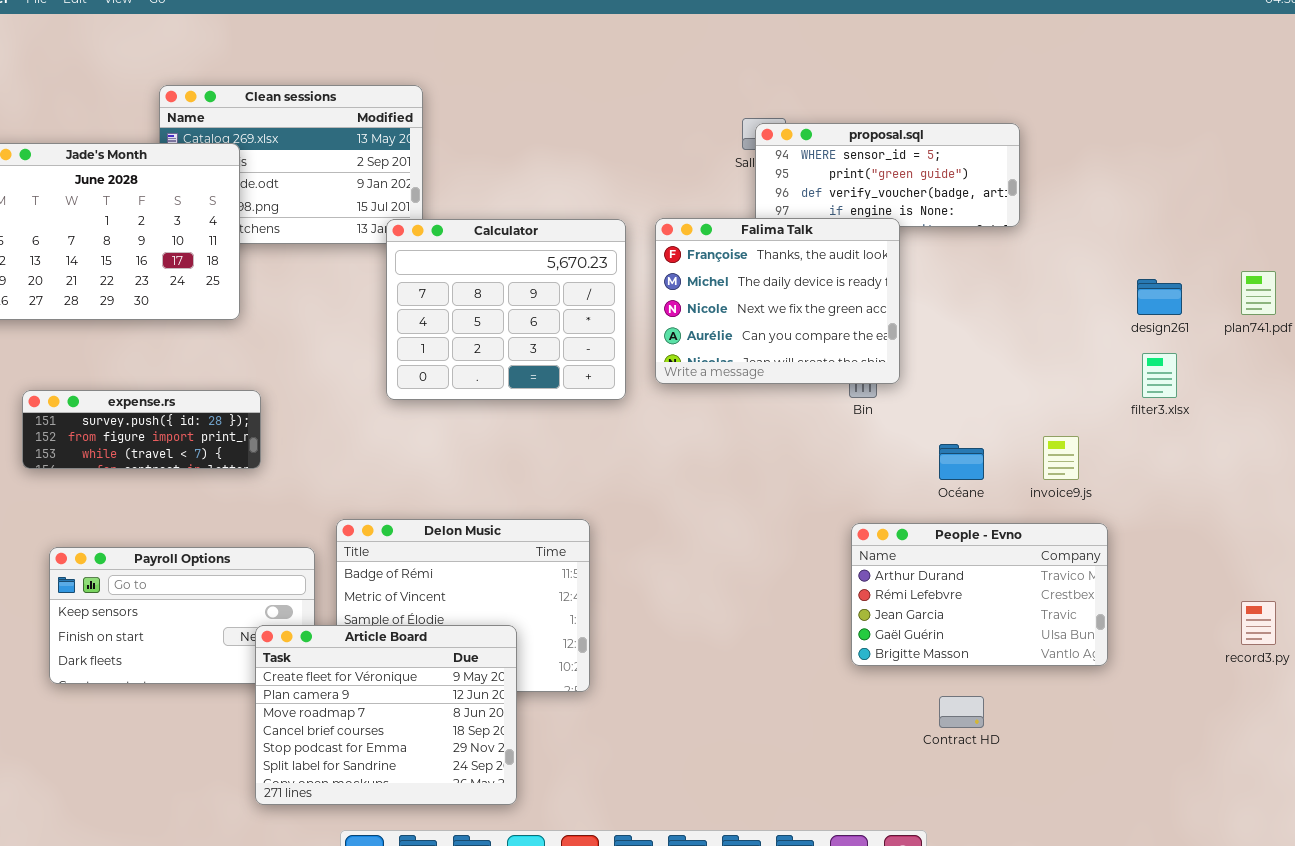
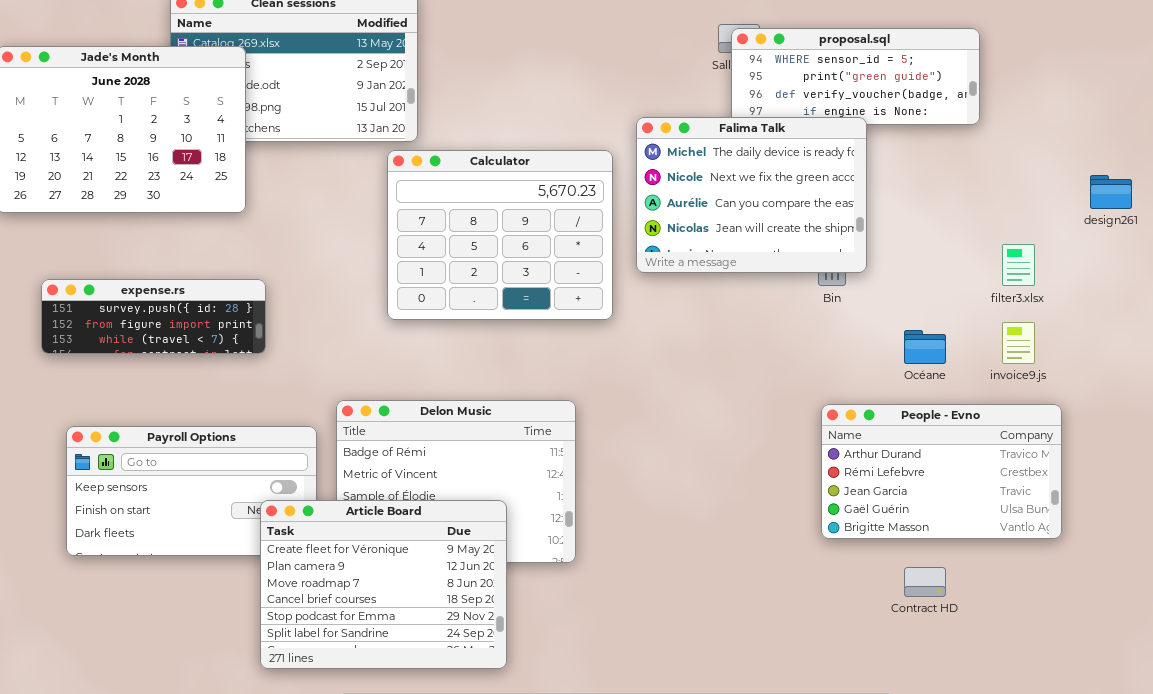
Falima Talk: [655,218,900,384] -> [636,117,867,273], scrolled down 1 row
Calculator: [386,219,626,400] -> [387,150,613,320], moved
filter3.xlsx: [1142,353,1177,398] -> [1002,244,1035,286], moved

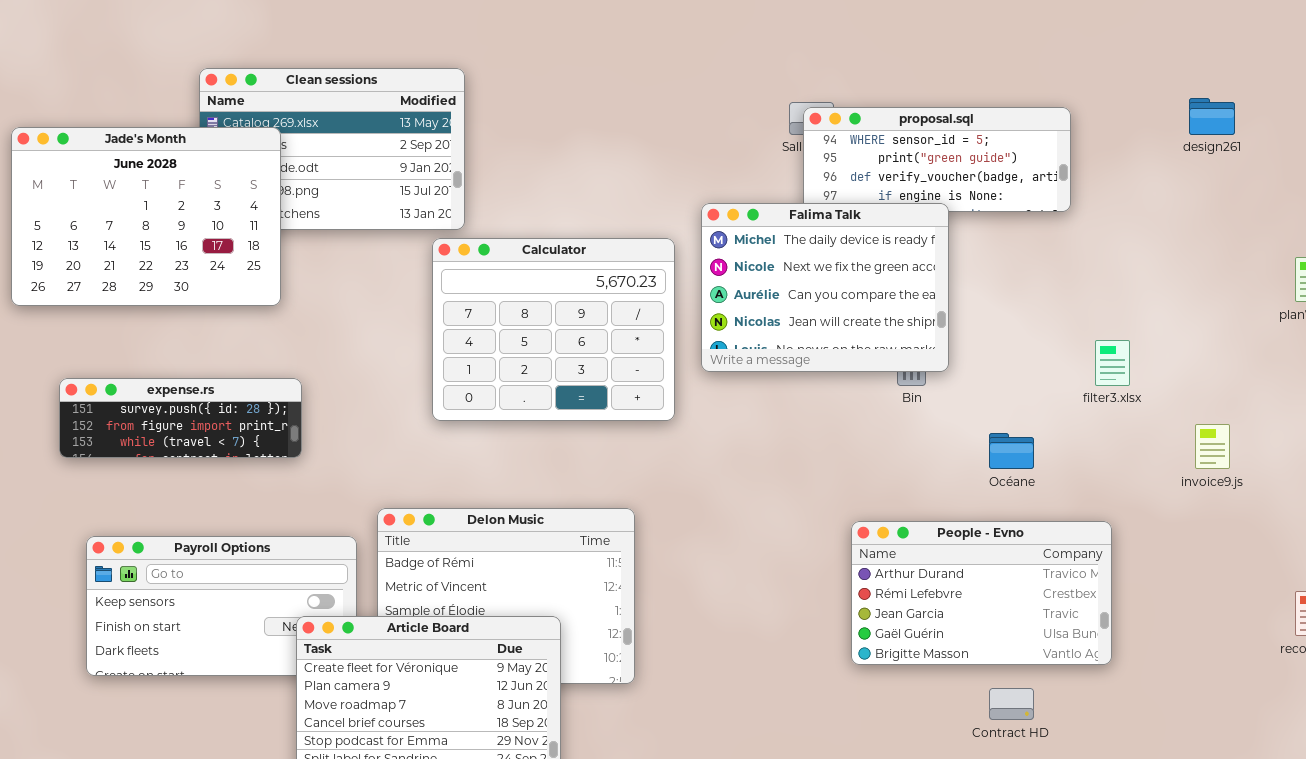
design261: [1090,175,1132,209] -> [1189,98,1235,135], moved
invoice9.js: [1002,322,1035,364] -> [1195,424,1230,469], moved
People - Evno: [821,404,1062,539] -> [851,521,1112,665], moved

